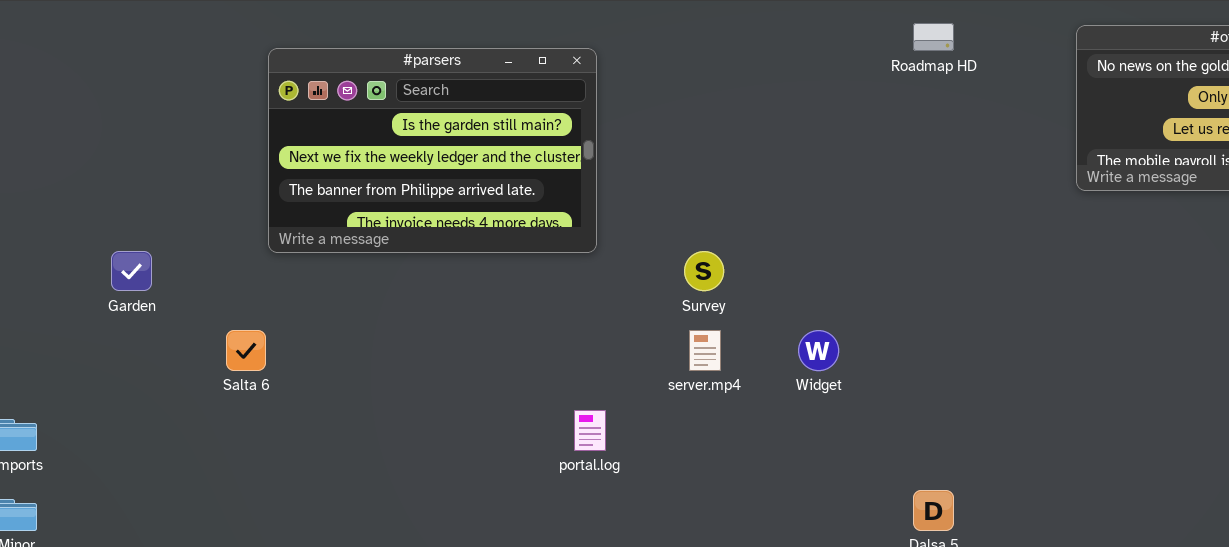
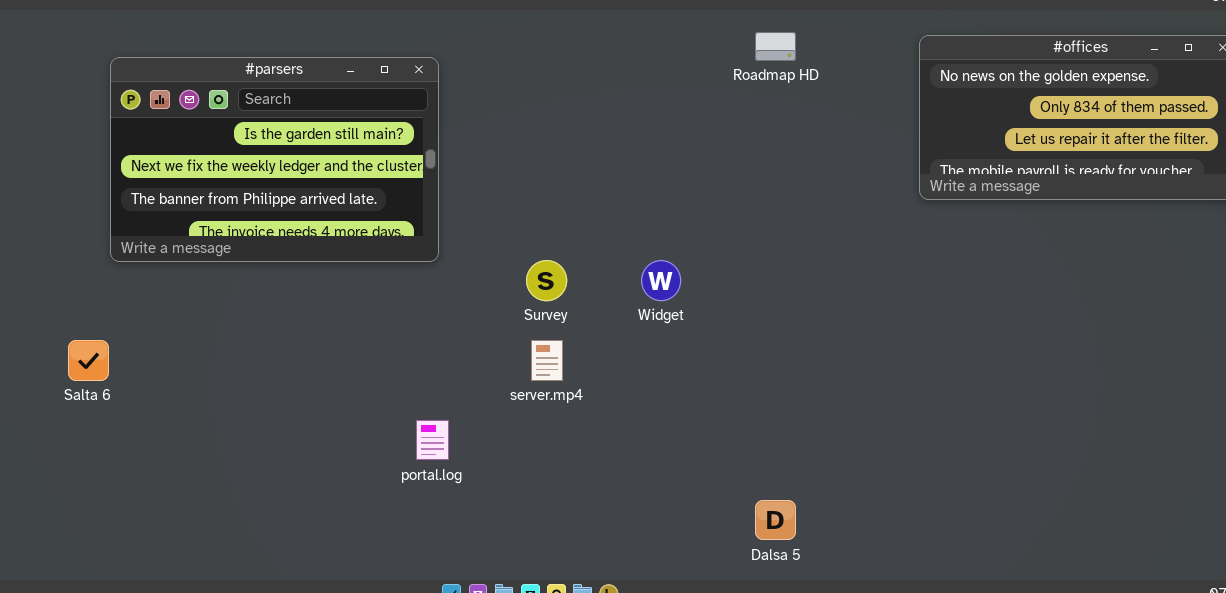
Widget: [798,330,839,371] -> [641,260,681,301], moved

